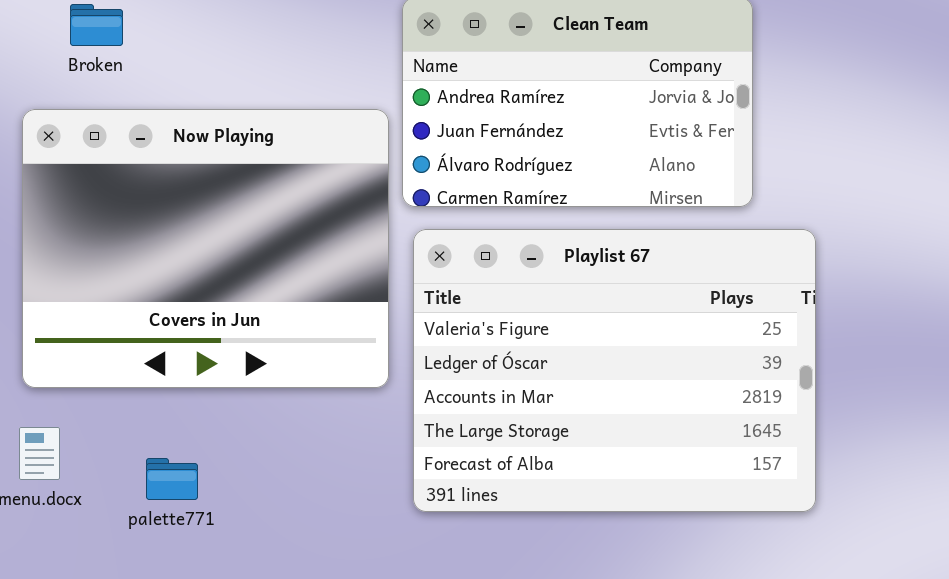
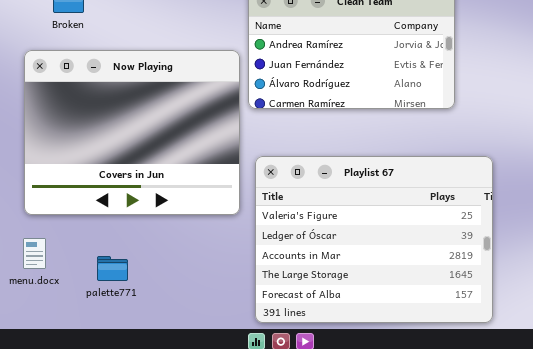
Playlist 67: [413,229,816,512] -> [255,156,493,323], moved

